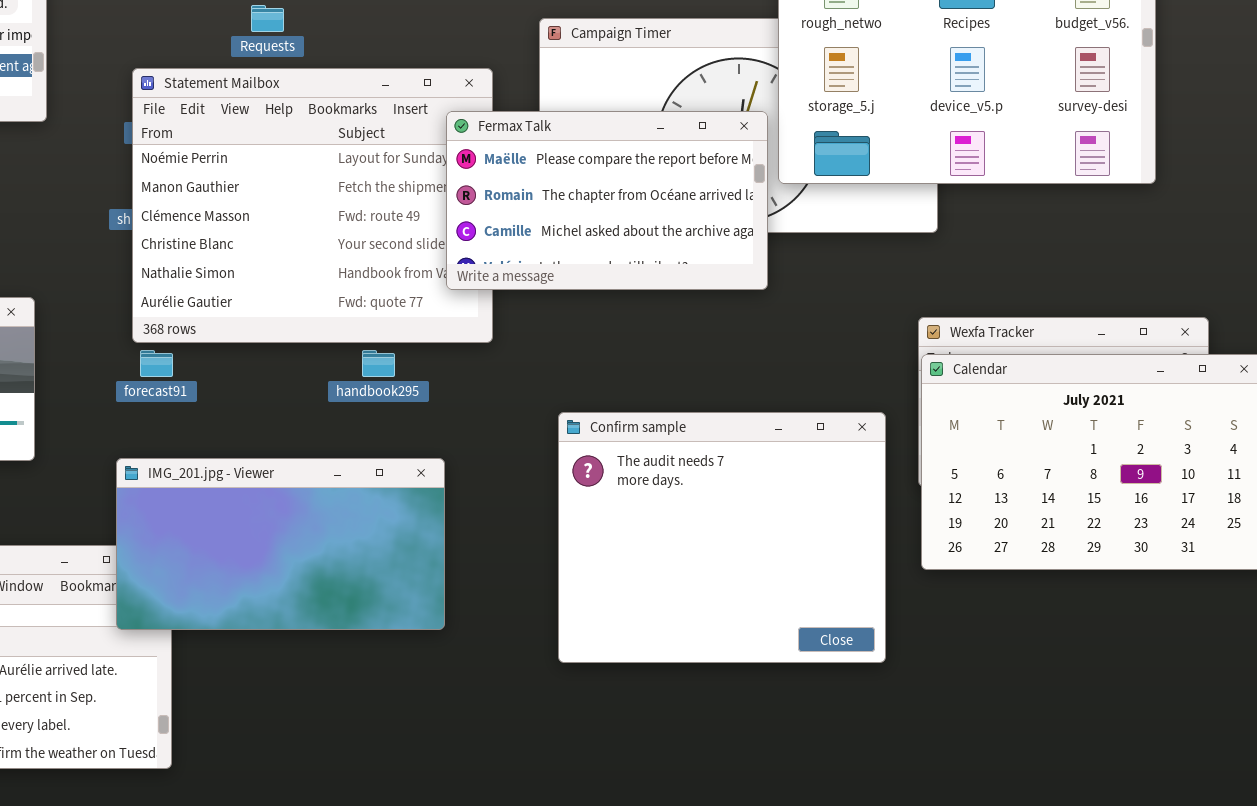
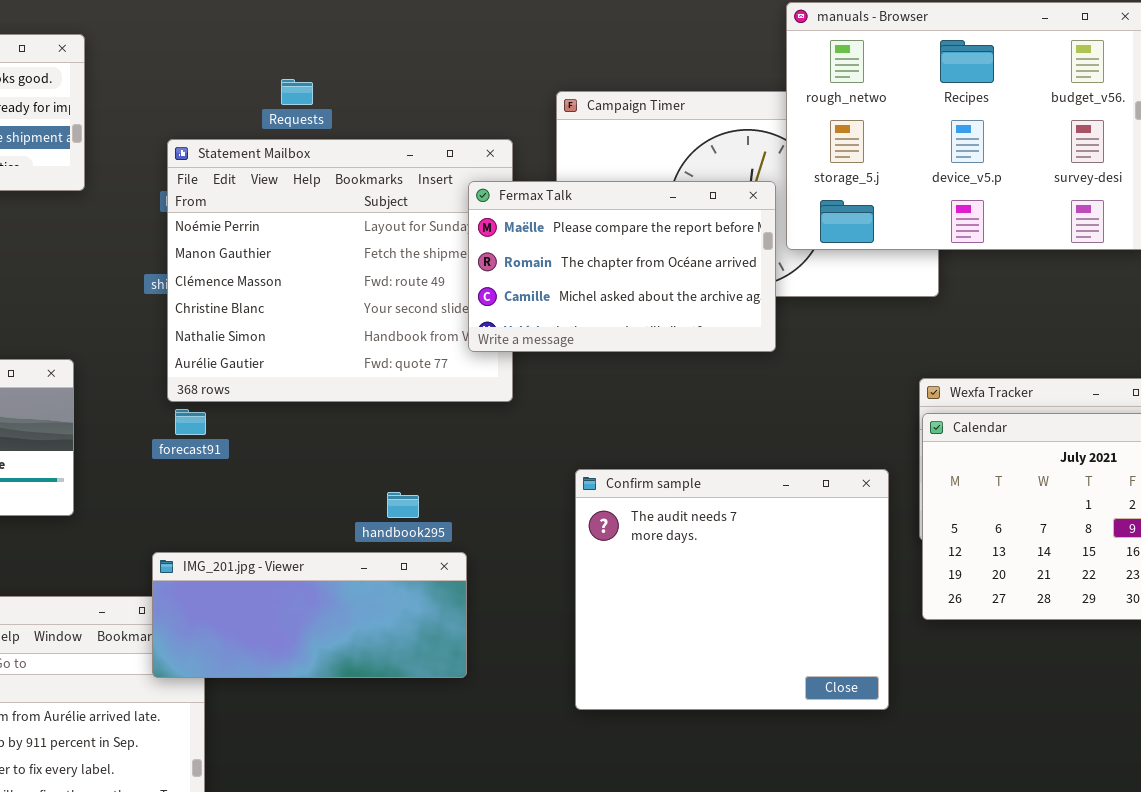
handbook295: [362,350,395,377] -> [387,492,419,518], moved
IMG_201.jpg - Viewer: [116,458,445,630] -> [152,552,467,678], resized

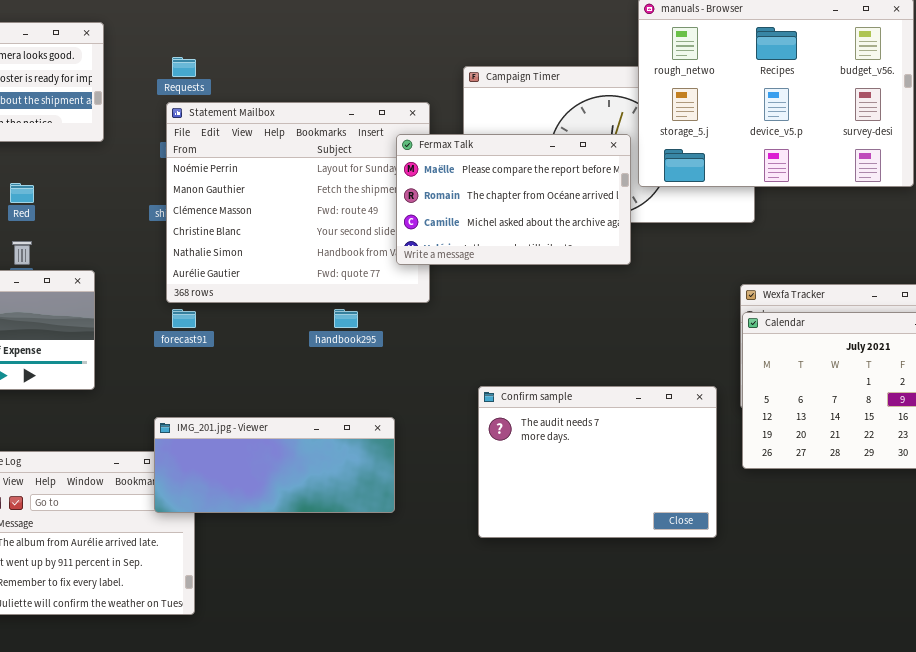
Requests: [281,79,313,105] -> [172,57,196,77], moved
Confirm sample: [575,469,889,710] -> [478,386,717,538], resized
handbook295: [387,492,419,518] -> [334,309,358,328], moved

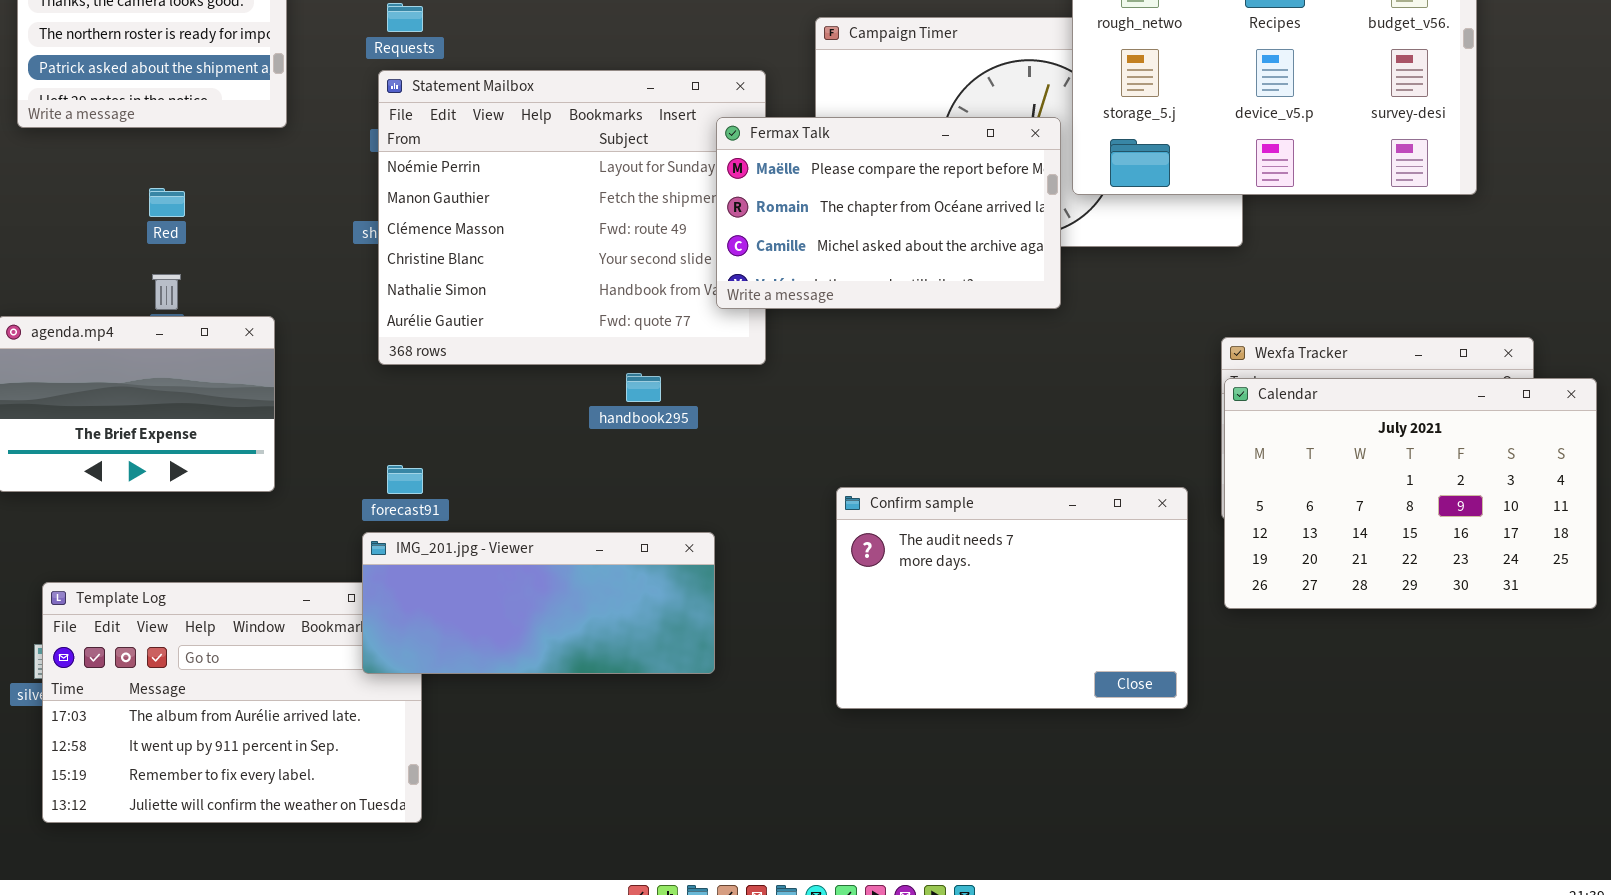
forecast91: [172,309,196,328] -> [387,465,423,494], moved

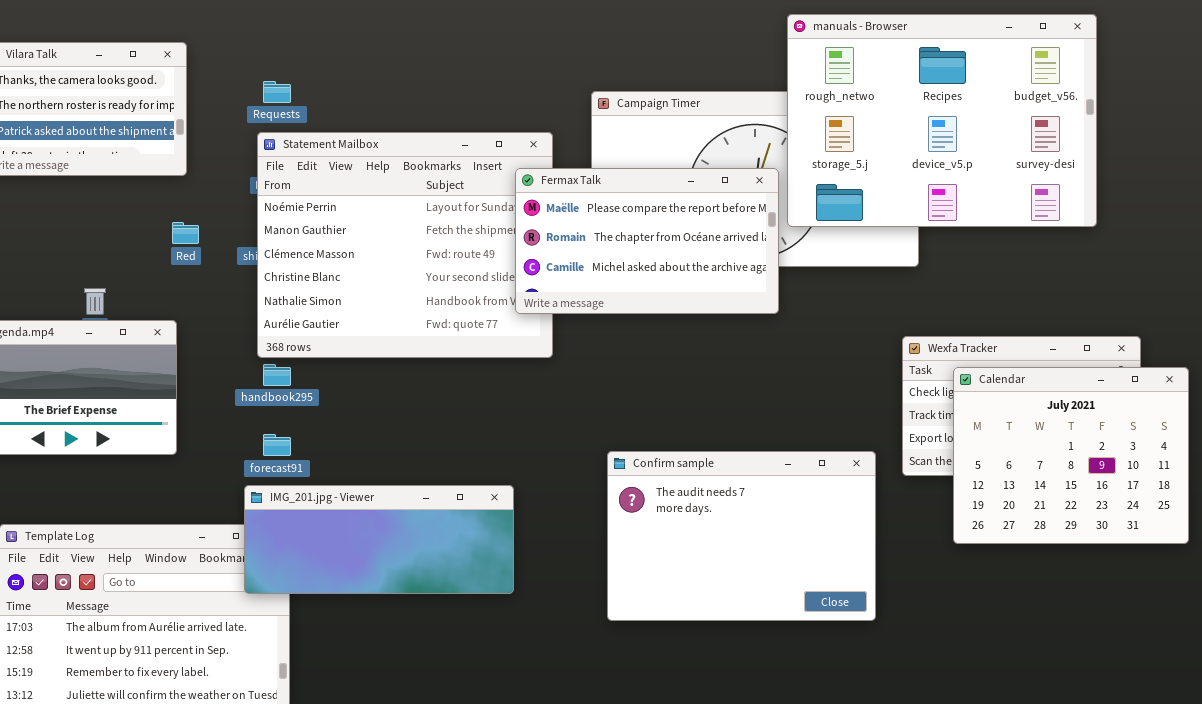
Red: [149,188,185,217] -> [172,222,199,244], moved
handbook295: [626,373,661,402] -> [263,364,291,386], moved
Calendar: [1224,378,1597,609] -> [953,367,1189,544], resized

